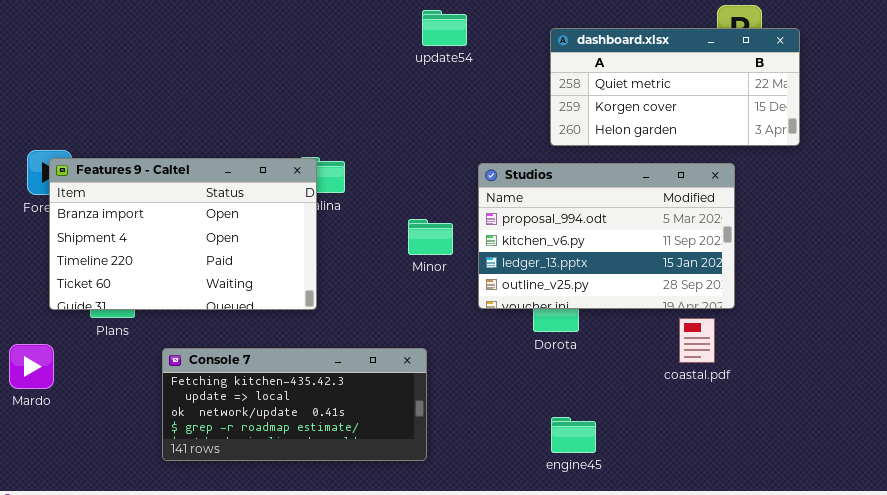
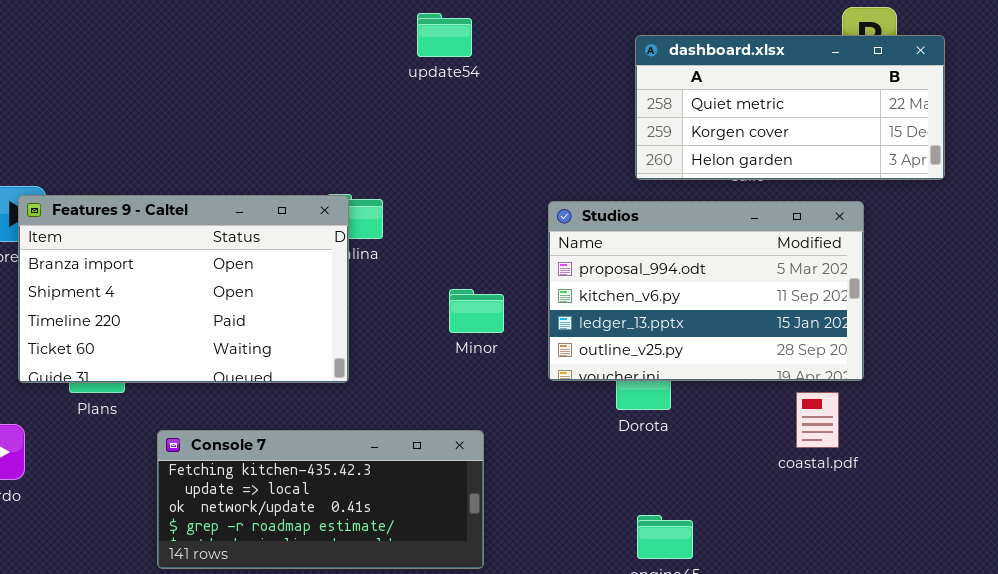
update54: [422,10,467,46] -> [417,13,472,57], moved
Minor: [408,219,453,255] -> [449,289,504,333], moved

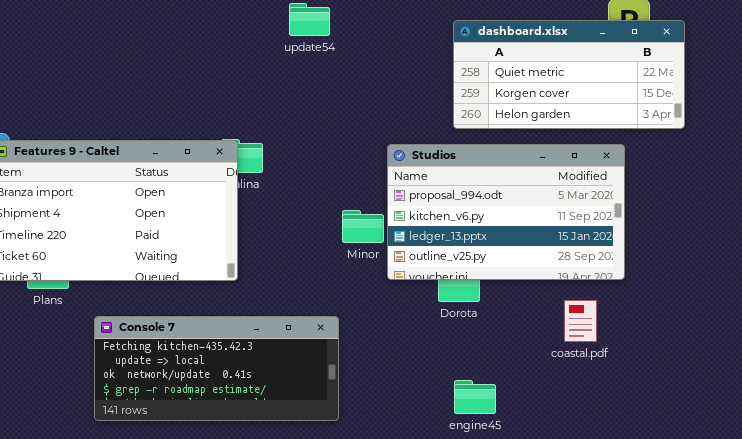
Minor: [449,289,504,333] -> [342,210,384,243], moved
coastal.pdf: [796,392,839,448] -> [564,300,597,342], moved

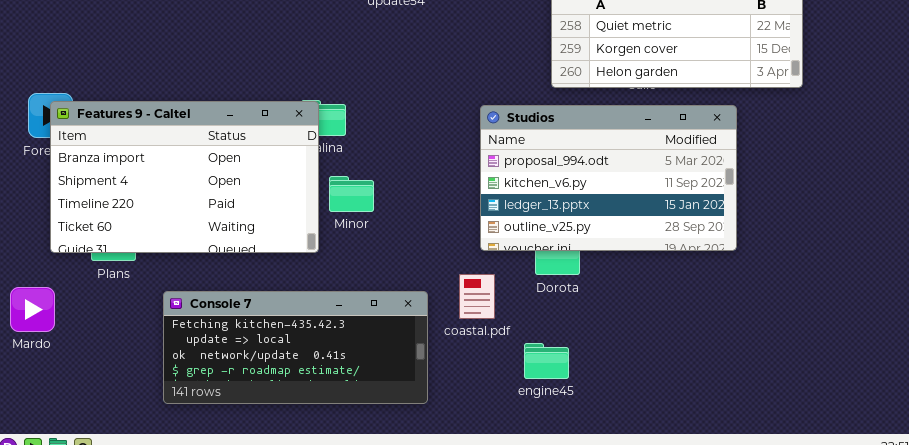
Minor: [342,210,384,243] -> [329,176,374,212], moved
coastal.pdf: [564,300,597,342] -> [459,274,495,319], moved
engine45: [454,380,496,414] -> [524,343,569,379], moved

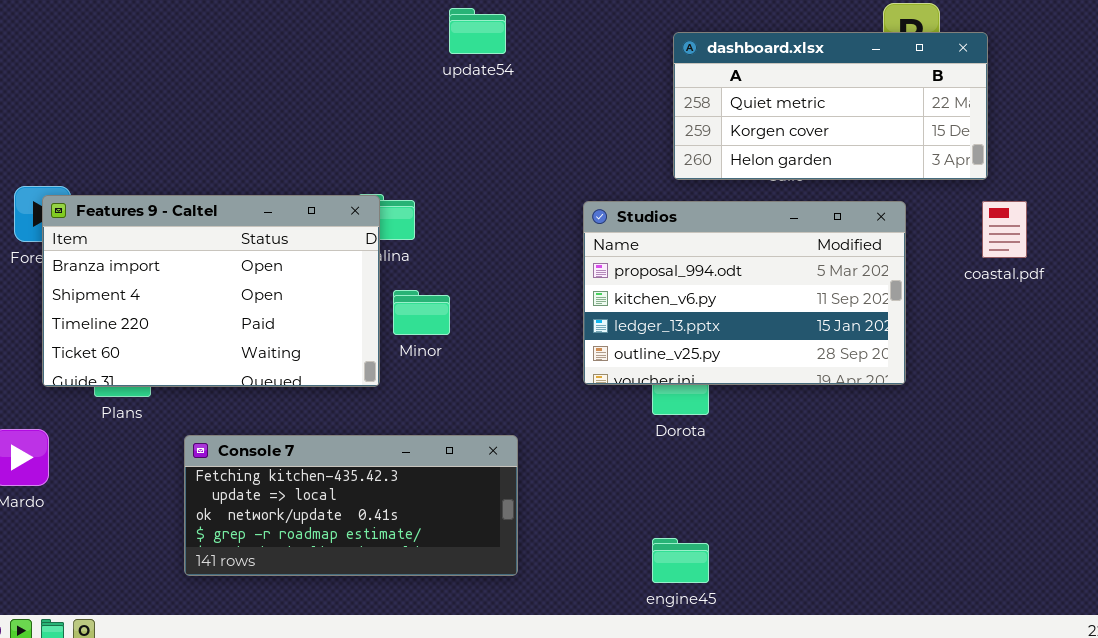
coastal.pdf: [459,274,495,319] -> [982,201,1027,258], moved
engine45: [524,343,569,379] -> [652,538,709,583], moved

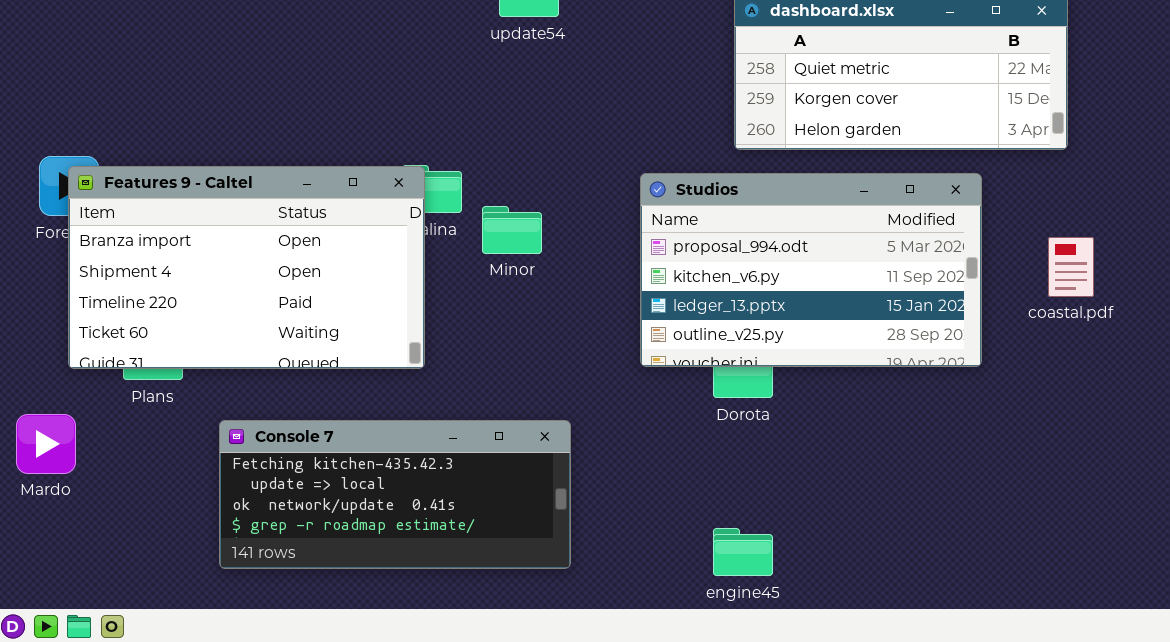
coastal.pdf: [982,201,1027,258] -> [1048,237,1094,297], moved
Minor: [393,290,450,335] -> [482,206,542,254], moved

